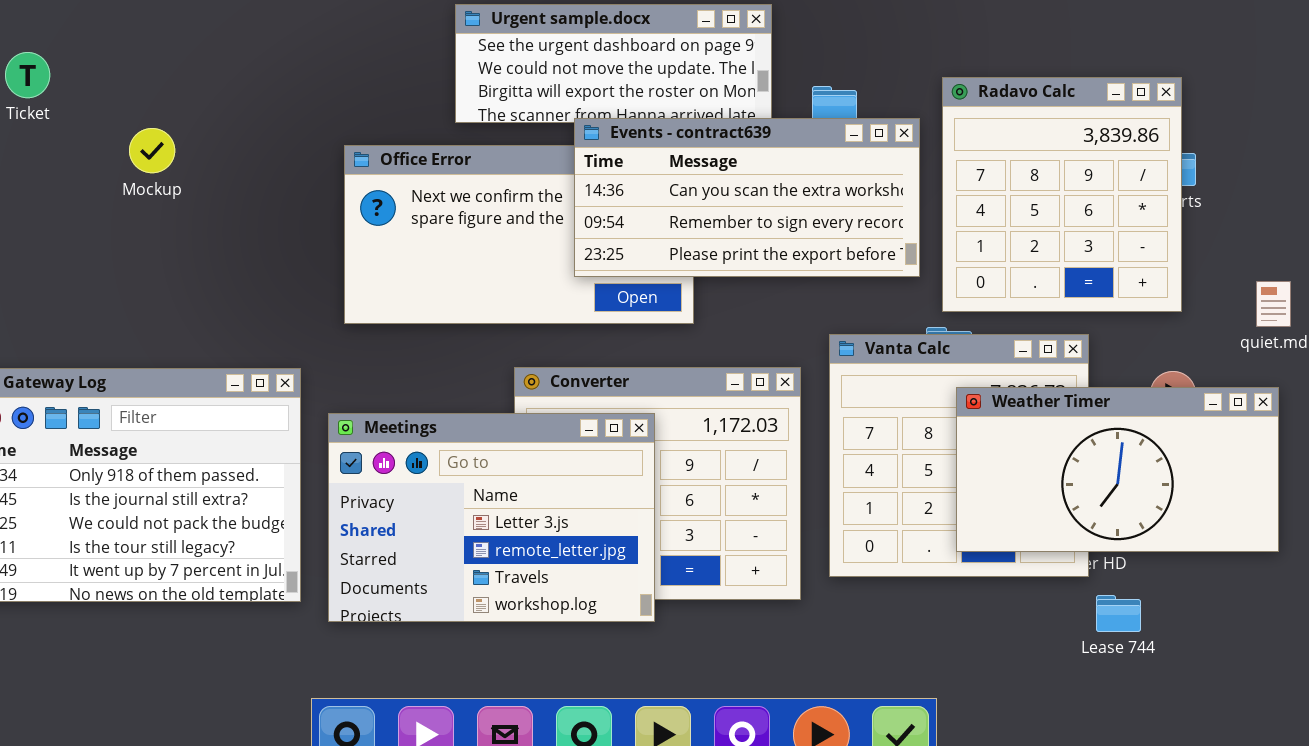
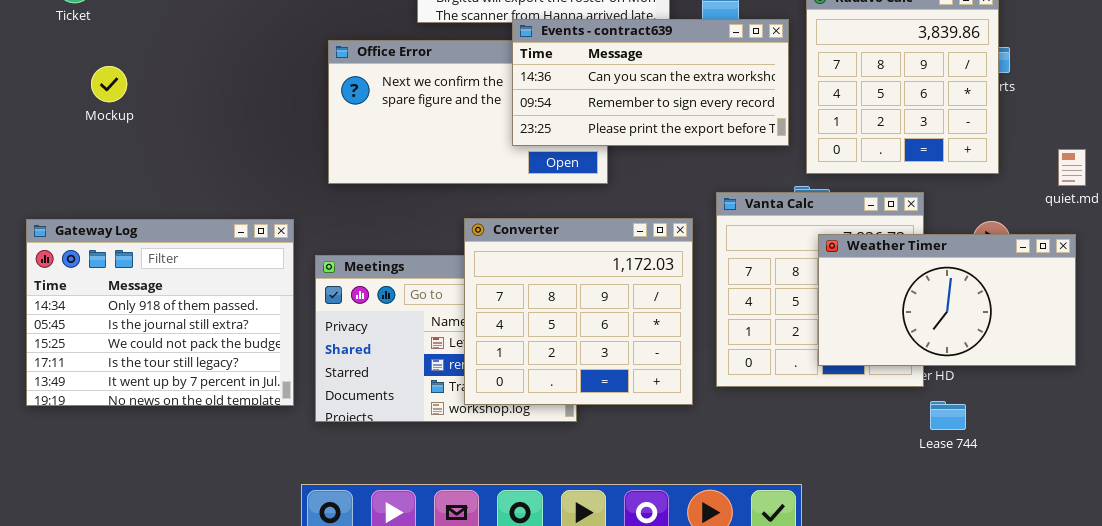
Mockup: [129,128,175,173] -> [91,66,127,102], moved
Converter: [514,367,801,600] -> [464,218,693,405], raised

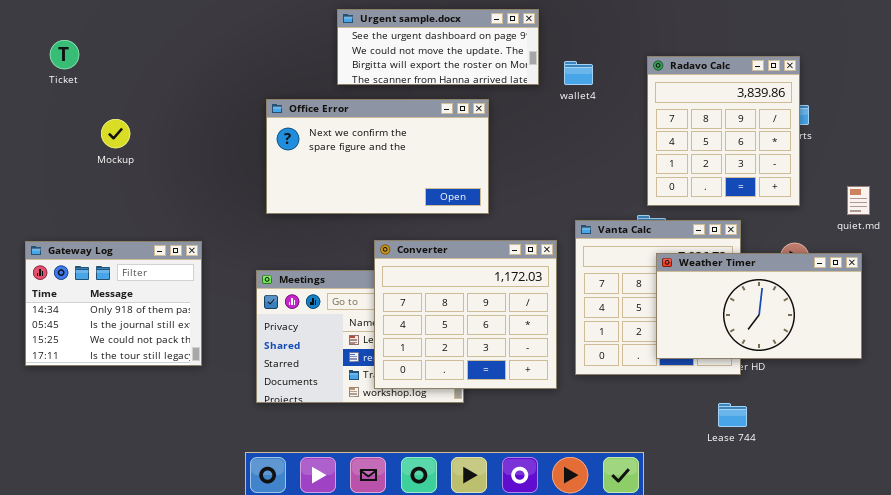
Events - contract639: [512,19,789,146] -> none, closed
Mockup: [91,66,127,102] -> [101,119,130,148], moved
Gateway Log: [26,219,294,406] -> [25,241,202,366], resized
Lease 744: [930,401,966,430] -> [718,403,747,427], moved

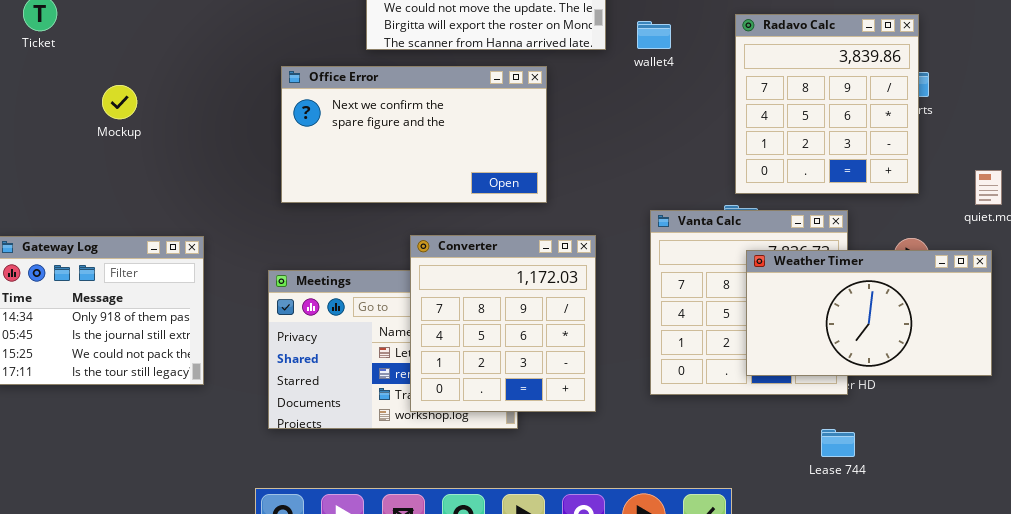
Mockup: [101,119,130,148] -> [102,85,137,119], moved
Converter: [374,240,557,389] -> [410,235,596,412], resized

